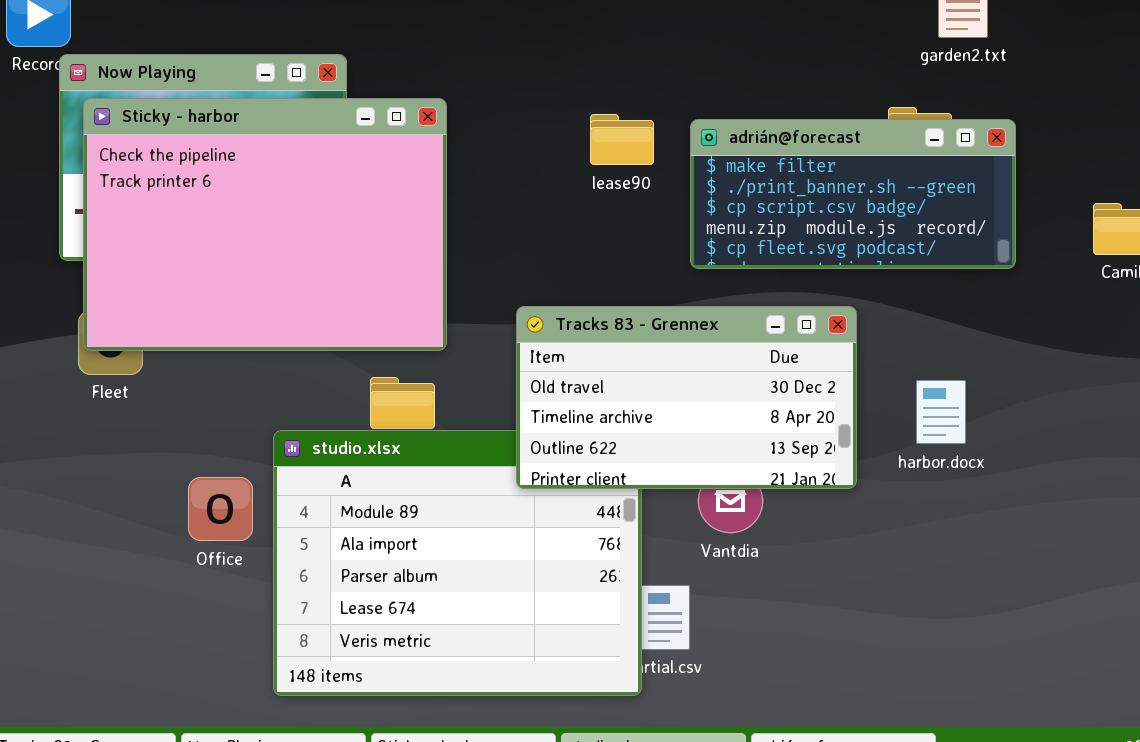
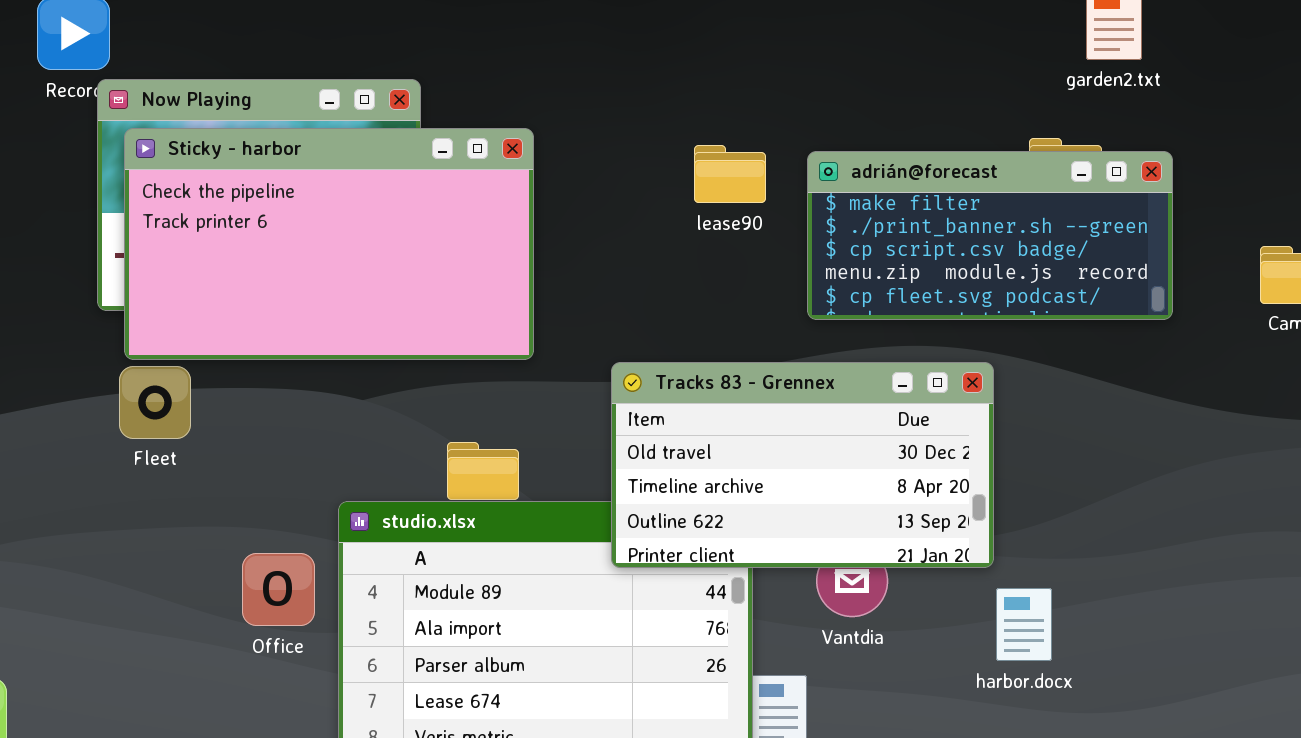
Sticky - harbor: [83,98,447,351] -> [124,128,534,360], resized
harbor.docx: [916,380,966,444] -> [996,588,1052,661], moved

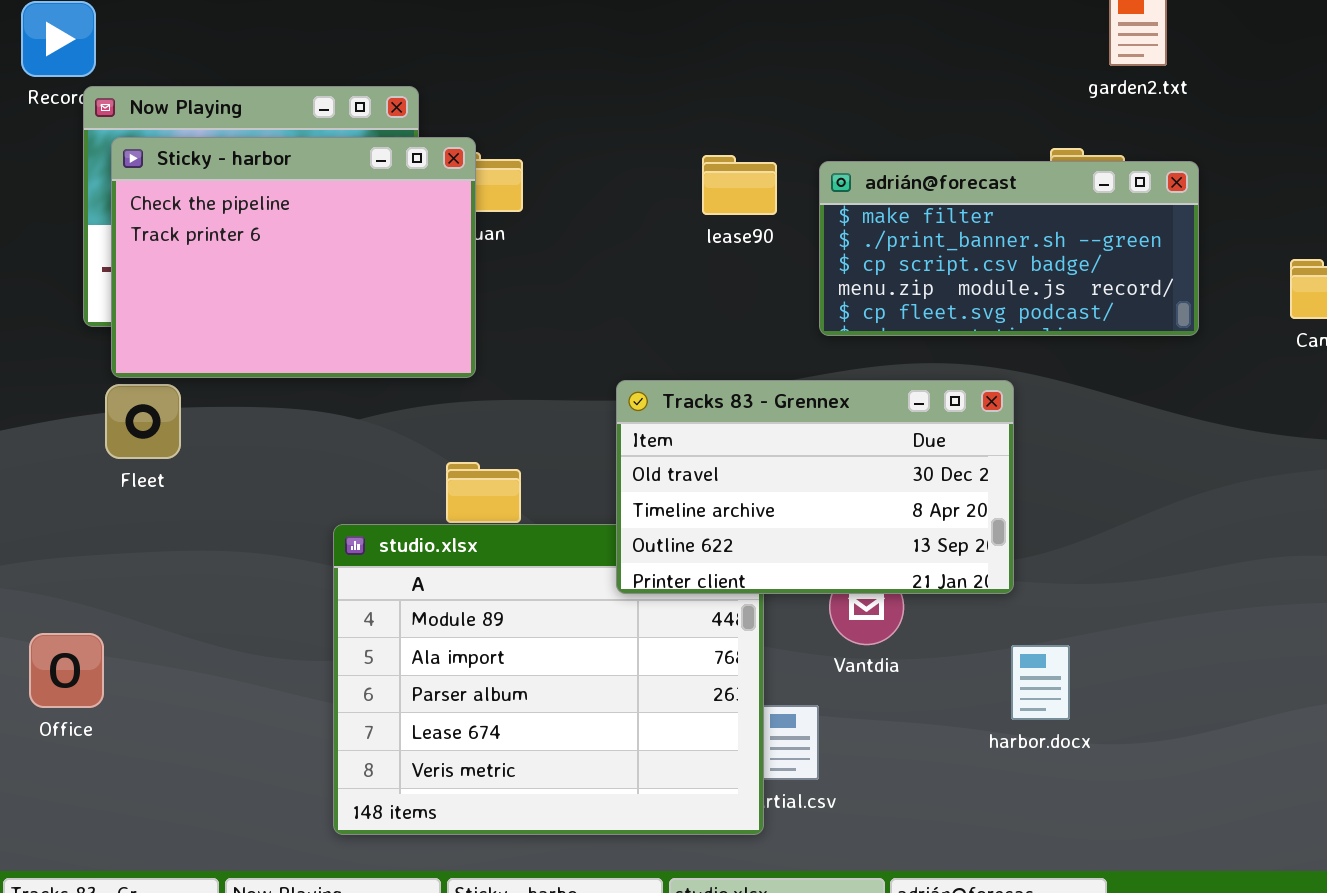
Sticky - harbor: [124,128,534,360] -> [111,137,476,378], resized
Office: [242,553,315,626] -> [29,633,104,708], moved
harbor.docx: [996,588,1052,661] -> [1011,645,1070,720], moved

